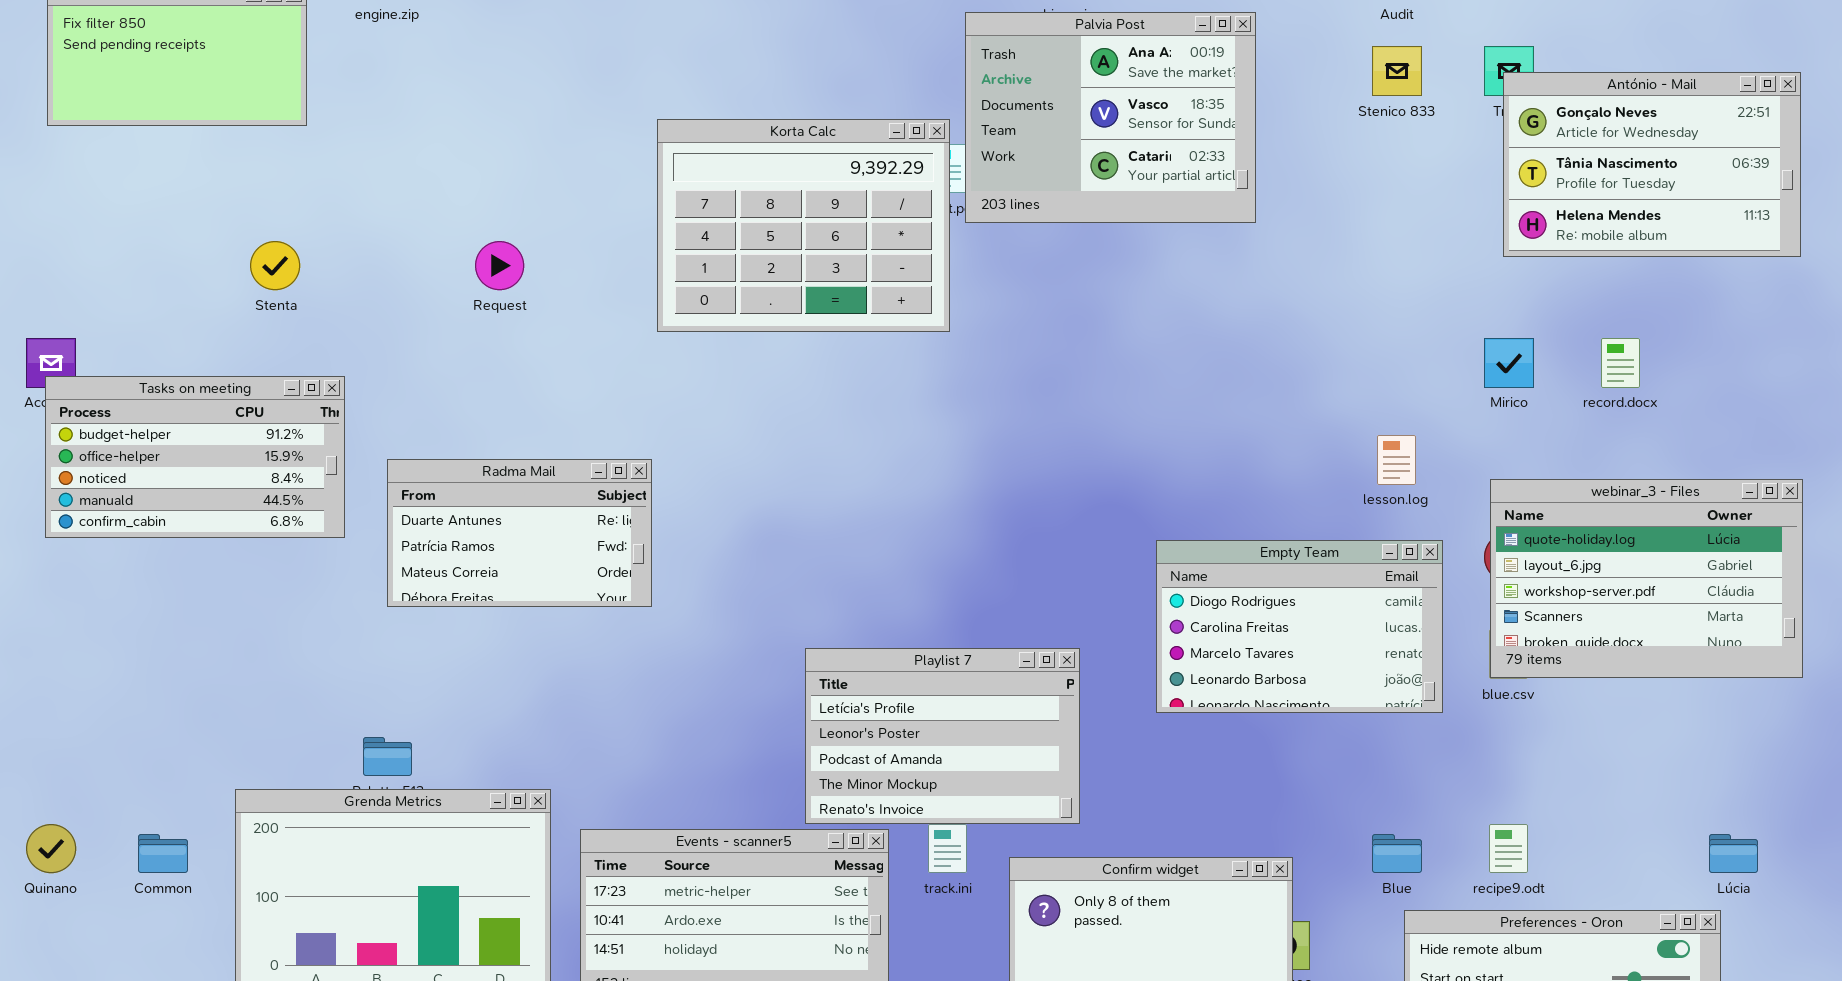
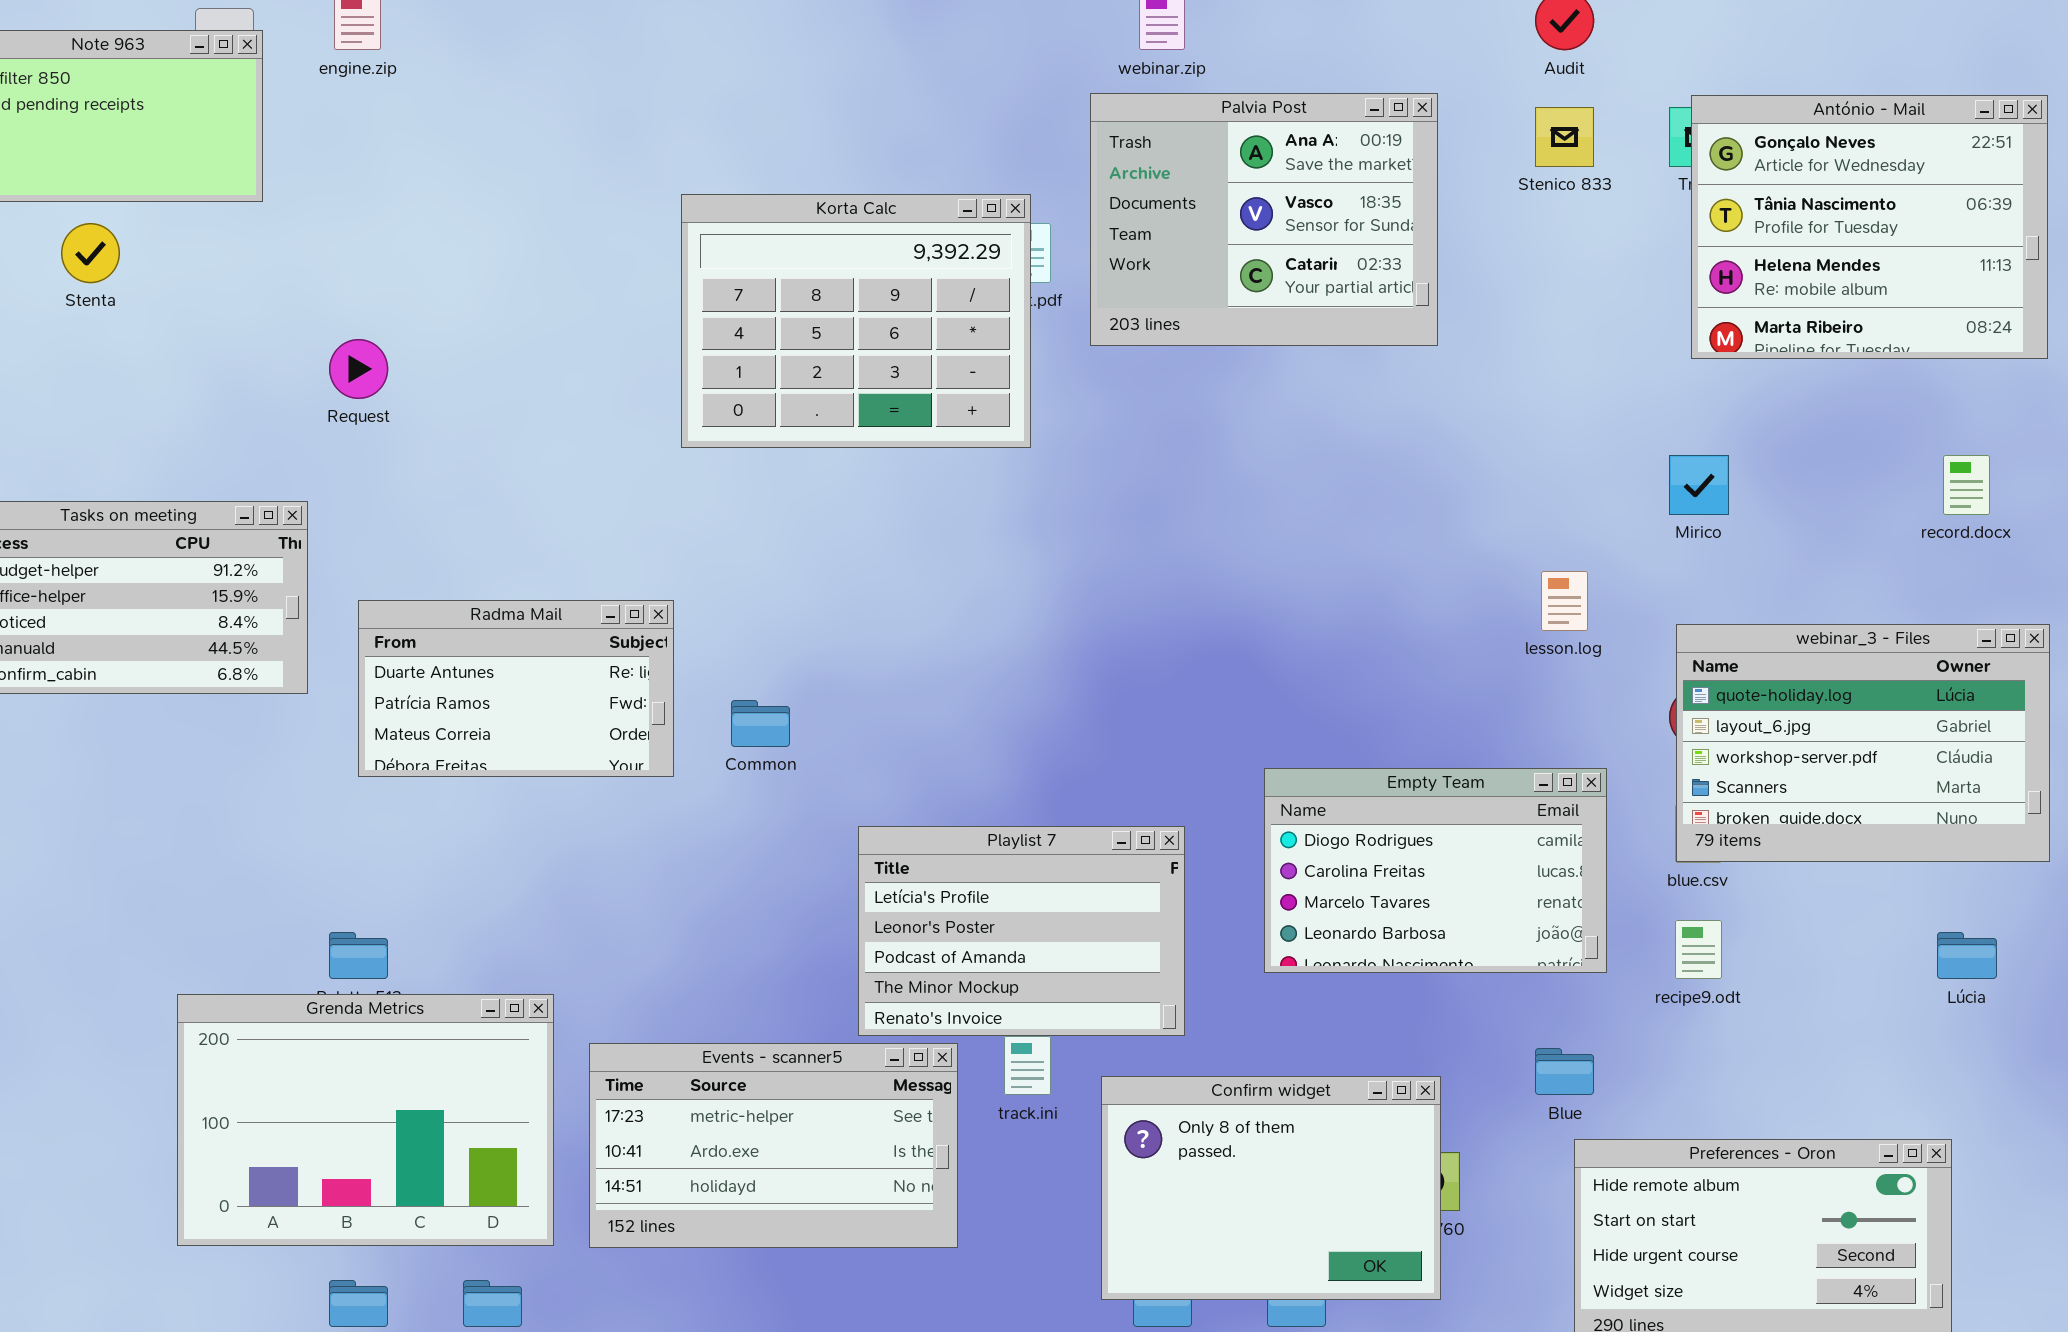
Palvia Post: [965,12,1256,223] -> [1090,93,1438,346], moved
António - Mail: [1503,72,1801,257] -> [1691,95,2048,359], resized
Stenta: [250,241,300,290] -> [61,223,120,283], moved
Request: [475,241,524,290] -> [329,339,388,399], moved
record.docx: [1601,338,1640,388] -> [1943,455,1990,515], moved
Empty Team: [1156,540,1443,713] -> [1264,768,1607,973], moved
recipe9.odt: [1489,824,1528,873] -> [1675,920,1722,979], moved
Common: [138,834,188,873] -> [731,700,790,747], moved
Lúcia: [1709,834,1758,873] -> [1937,932,1997,979], moved

